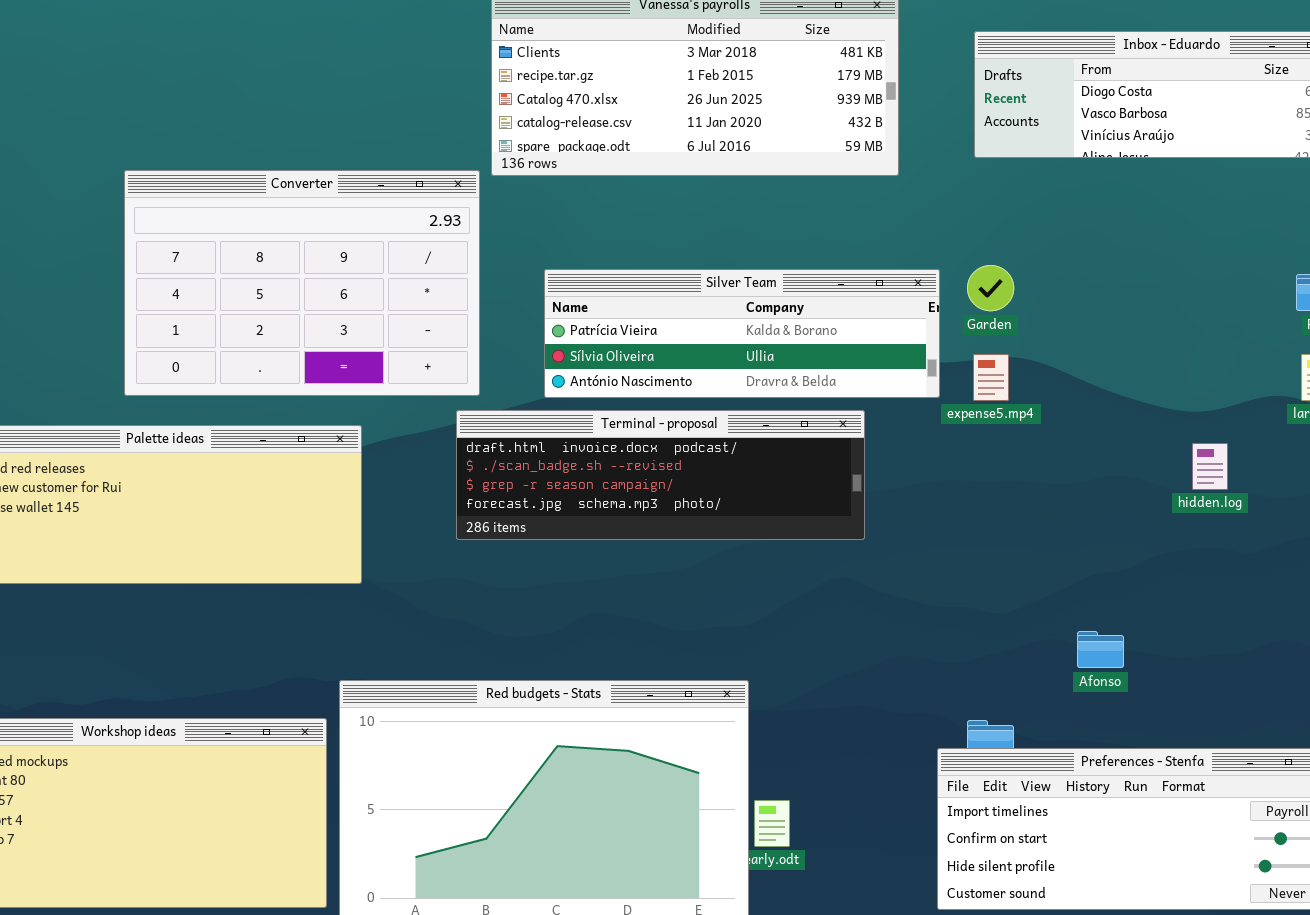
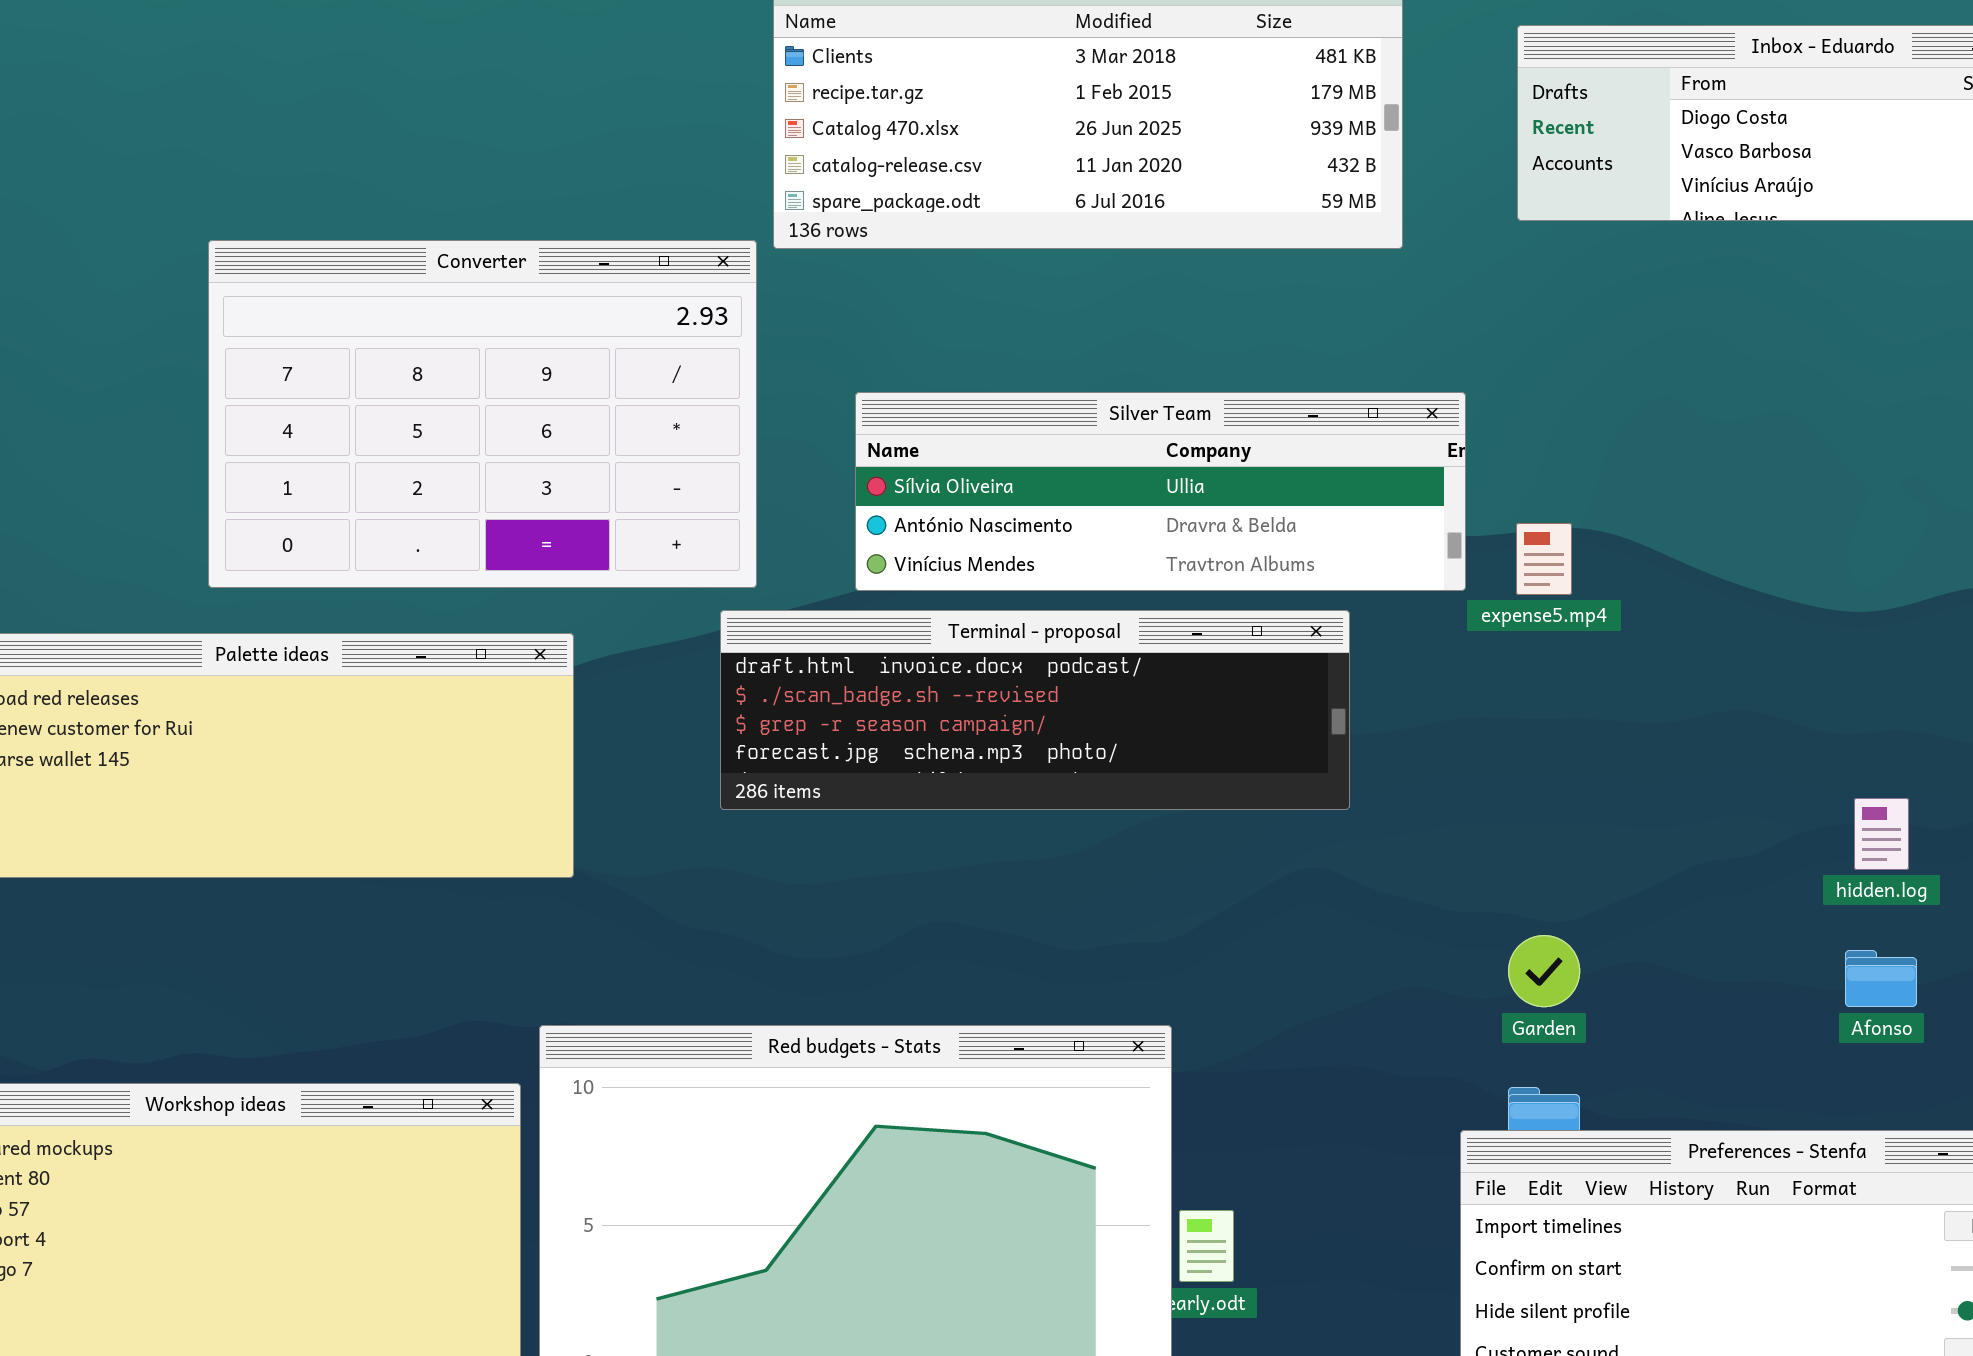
Garden: [967,265,1014,311] -> [1508,935,1580,1007], moved
Silver Team: [544,269,940,398] -> [855,392,1466,591], scrolled down 1 row
hidden.log: [1192,443,1228,490] -> [1854,798,1909,870], moved
Afonso: [1077,631,1124,668] -> [1845,950,1917,1007], moved

